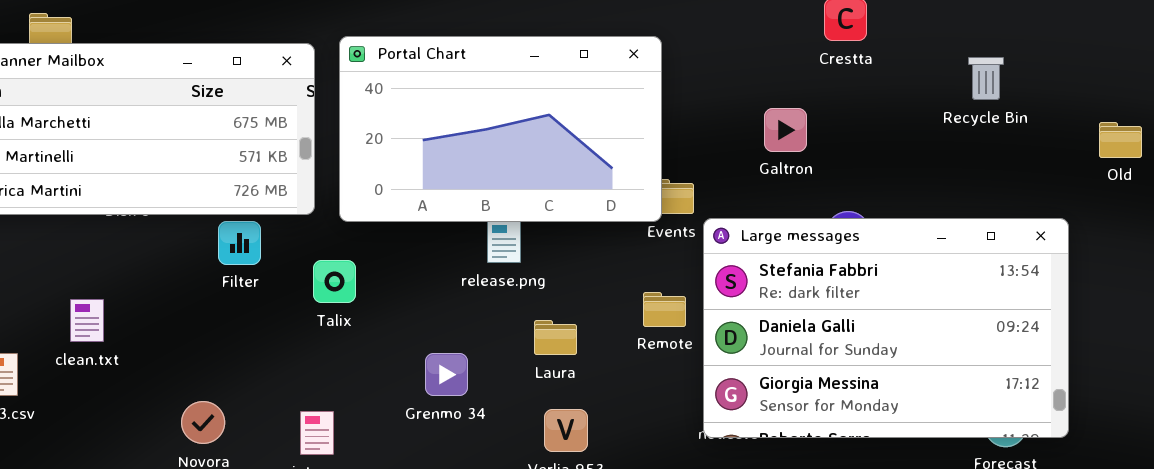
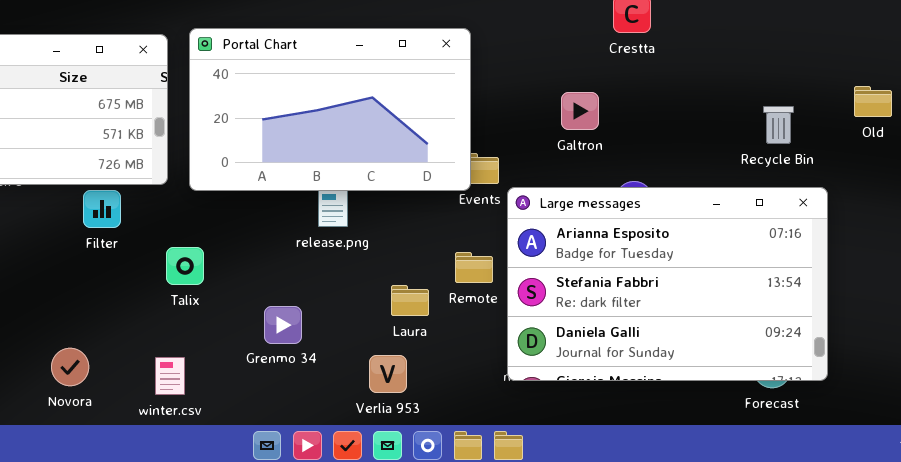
Recycle Bin: [968,57,1004,100] -> [763,106,794,144], moved
Old: [1099,122,1142,158] -> [854,86,892,117], moved
Large messages: [703,218,1069,438] -> [507,187,828,381], scrolled up 1 row
Talix: [313,260,356,303] -> [166,247,204,285], moved
Laura: [534,320,577,355] -> [391,285,429,316], moved

